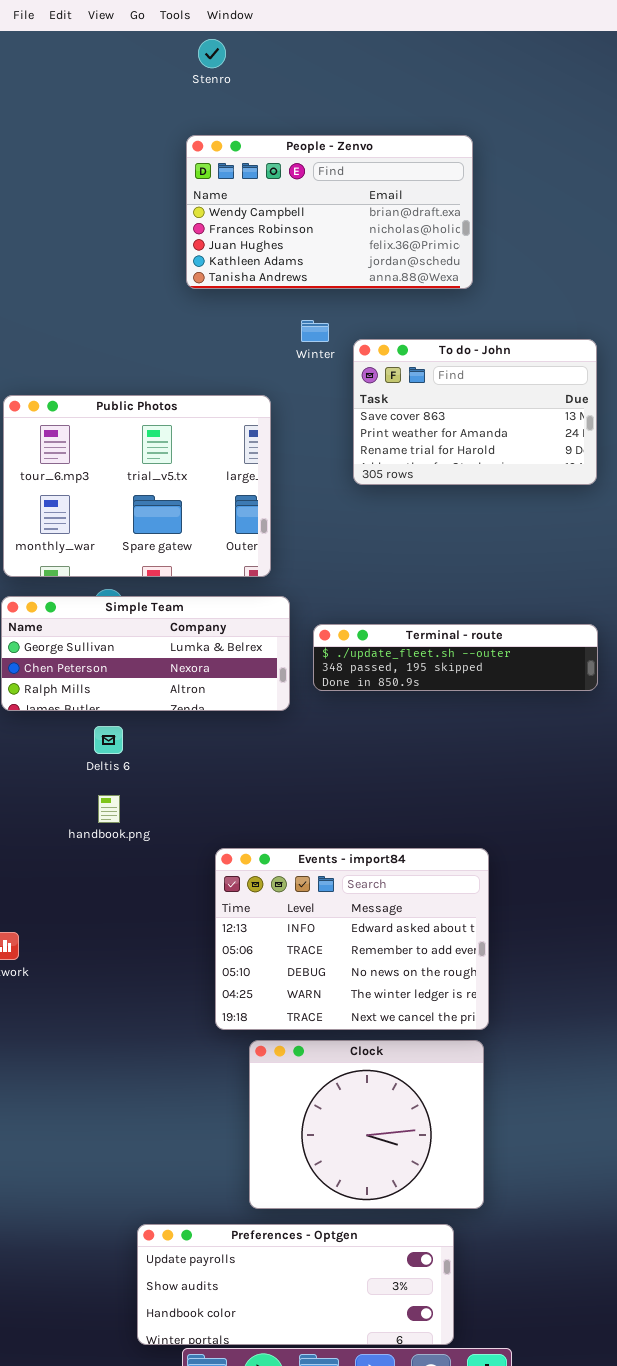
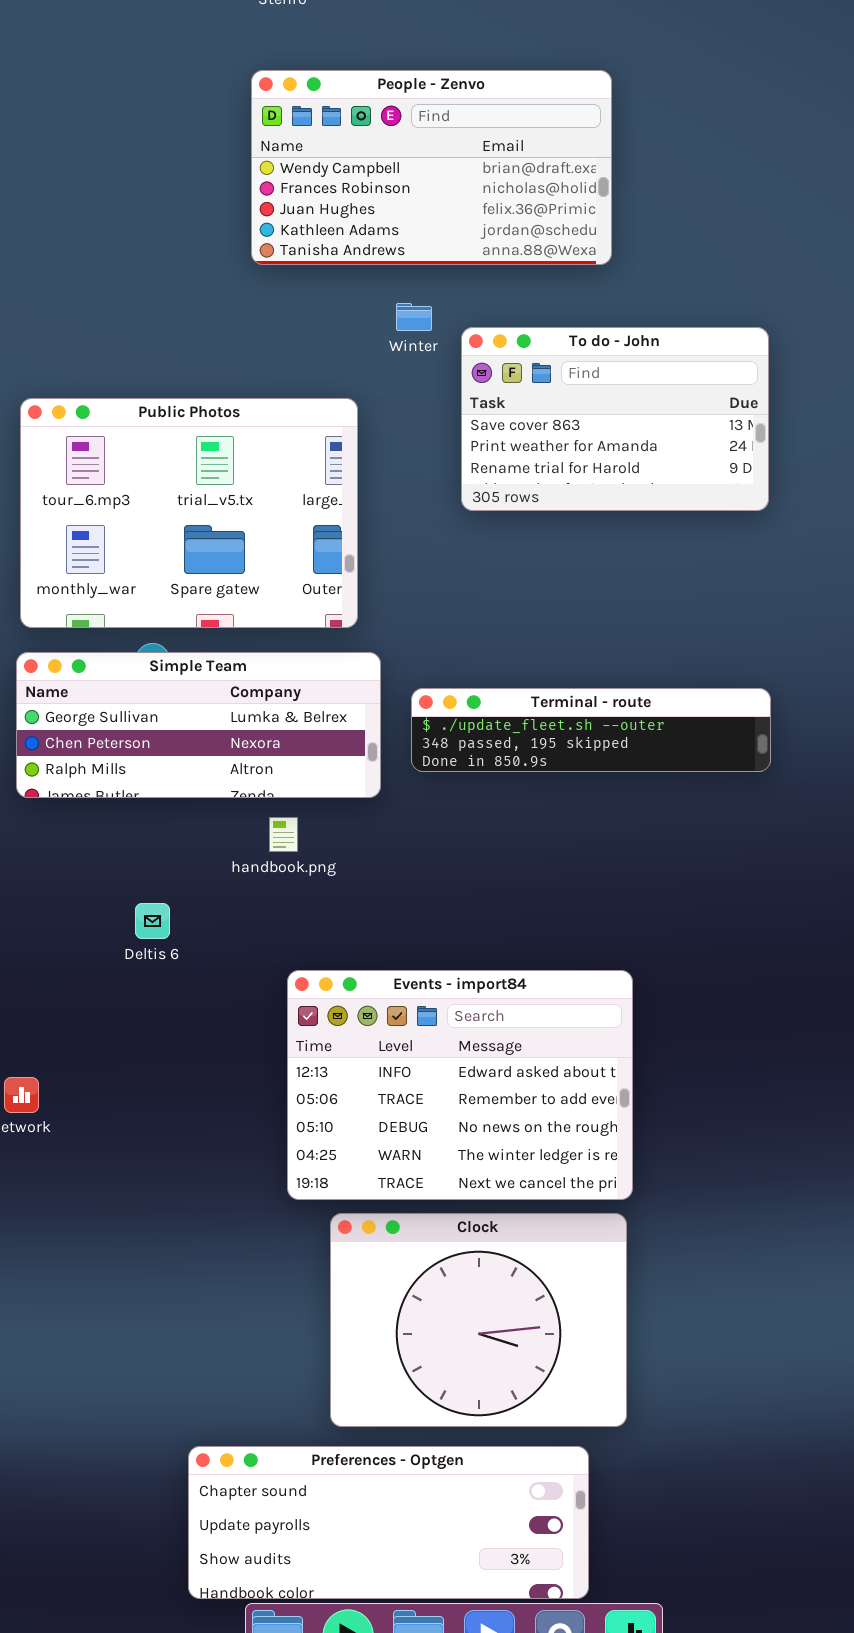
Deltis 6: [94,726,123,754] -> [135,903,170,939], moved
handbook.png: [98,795,120,823] -> [269,817,298,852], moved
Preferences - Optgen: [137,1224,454,1345] -> [188,1446,589,1599], scrolled up 1 row

